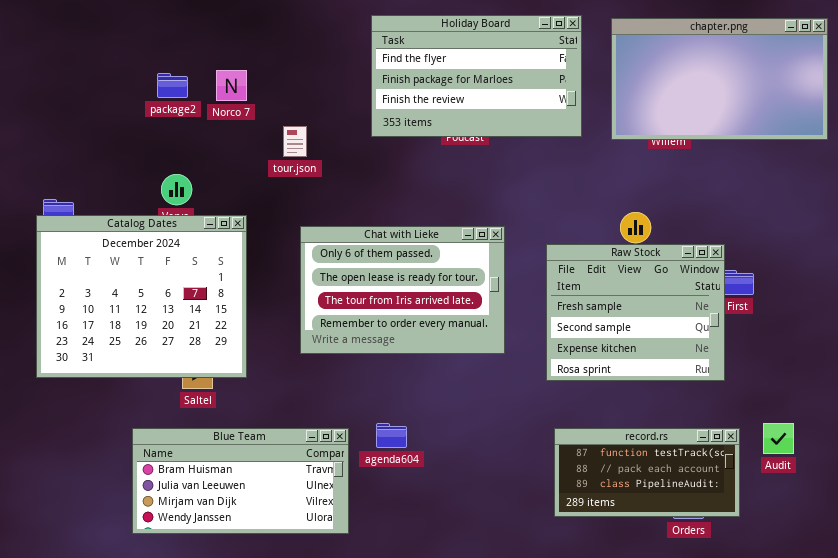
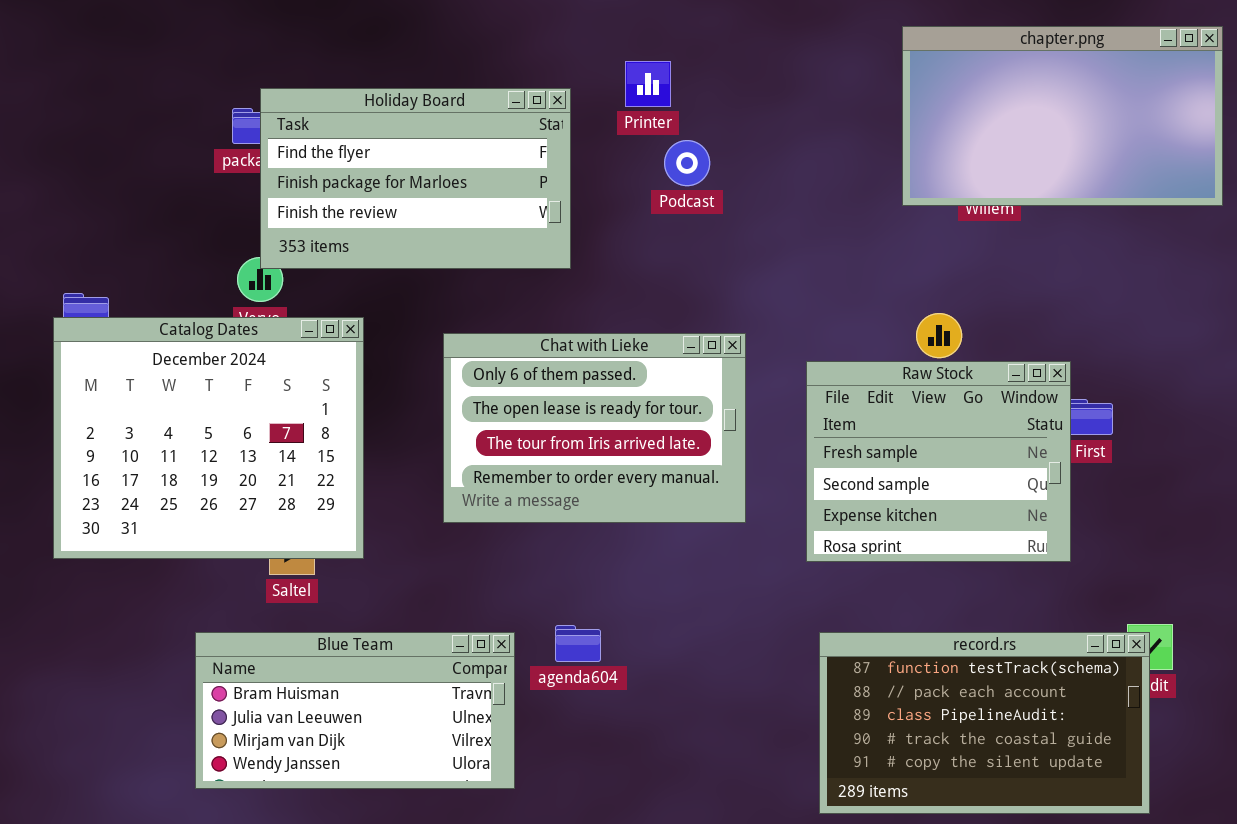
Holiday Board: [371,15,582,137] -> [260,88,571,269], moved
record.rs: [554,428,740,517] -> [819,632,1150,814], resized

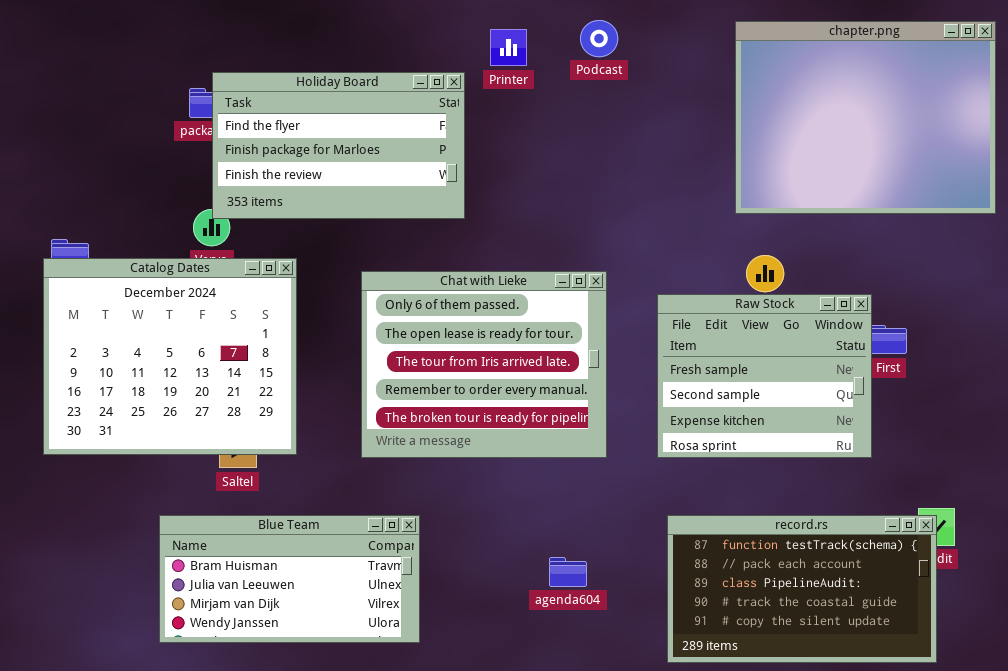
chapter.png: [902,26,1223,206] -> [735,21,996,214], resized
Printer: [625,61,671,107] -> [490,29,527,66], moved
Podcast: [664,140,710,186] -> [580,20,618,57], moved
Chat with Lieke: [443,333,746,523] -> [361,271,607,458], resized
agenda604: [555,625,601,662] -> [549,557,587,587], moved

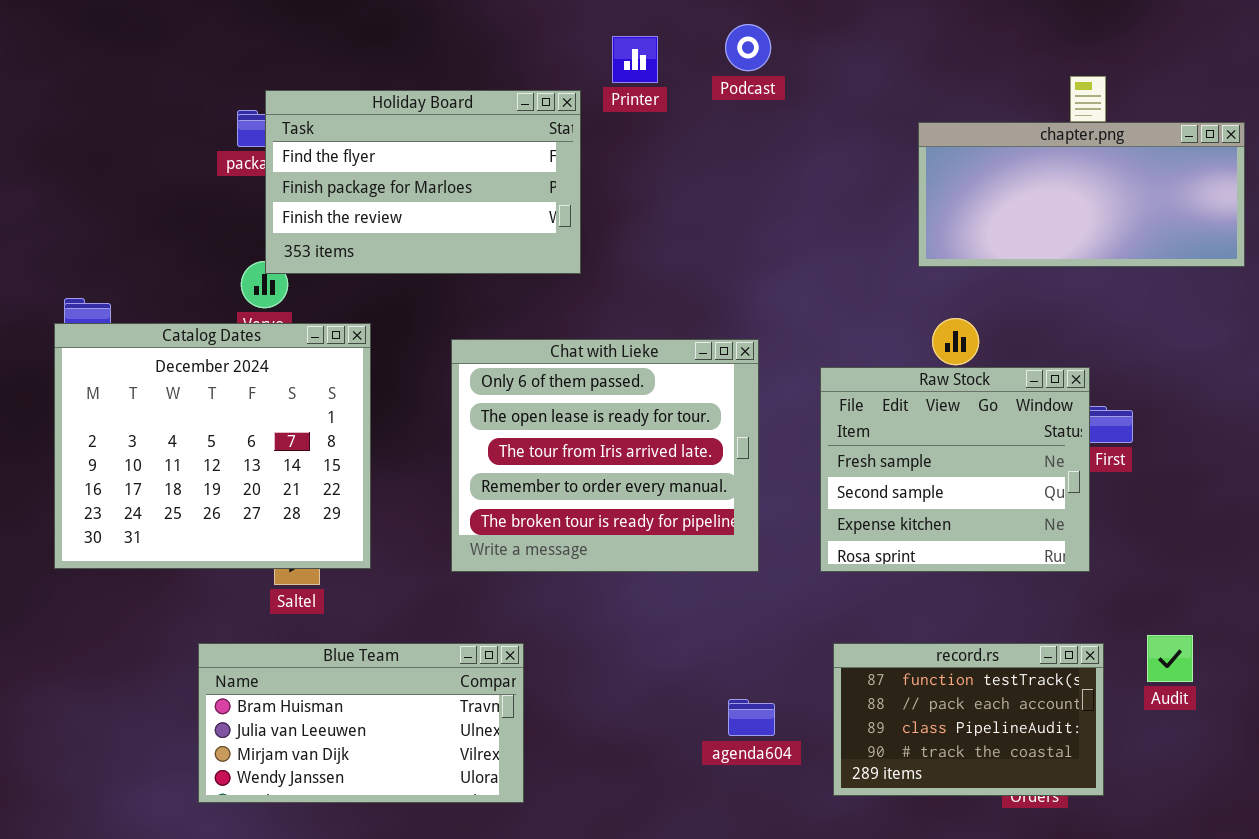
chapter.png: [735,21,996,214] -> [918,122,1245,267], resized
record.rs: [667,515,937,663] -> [833,643,1104,796], resized
agenda604: [549,557,587,587] -> [728,699,775,736], moved

